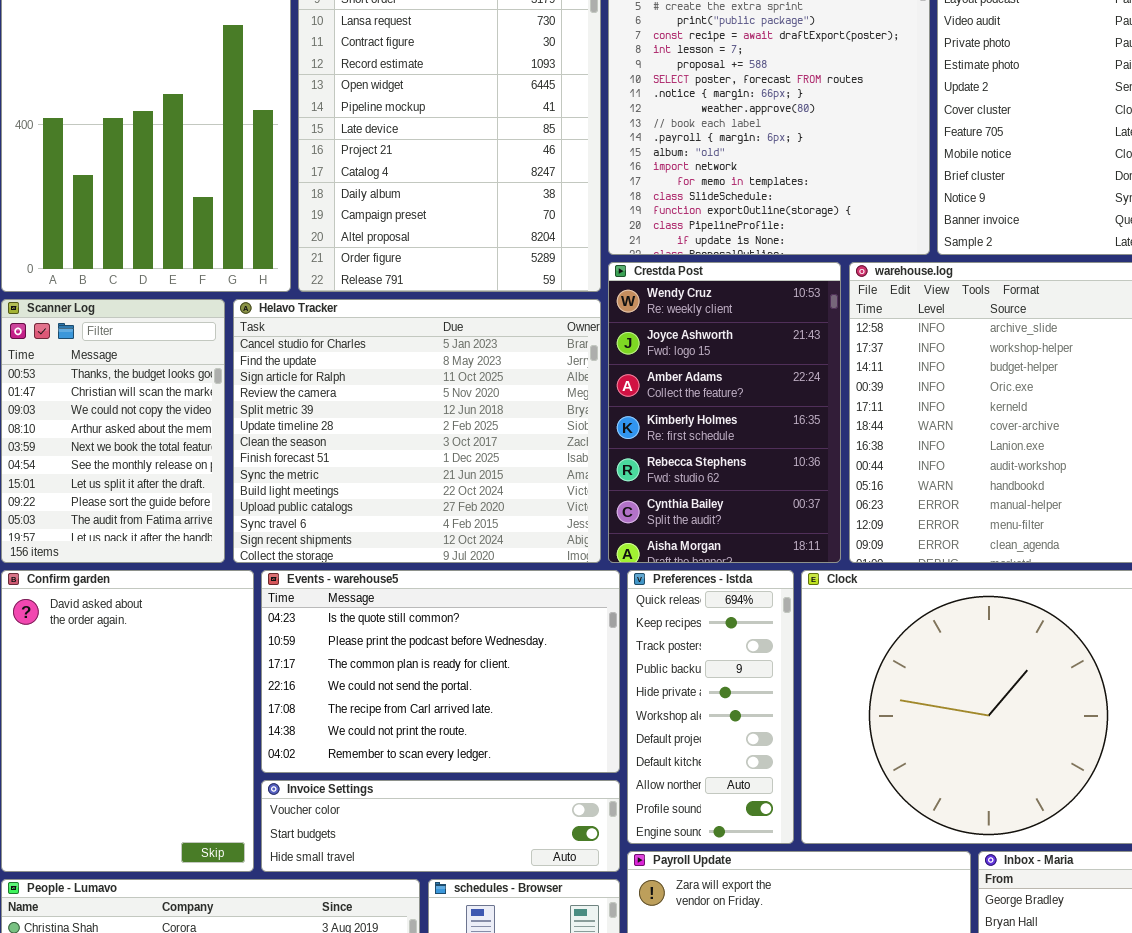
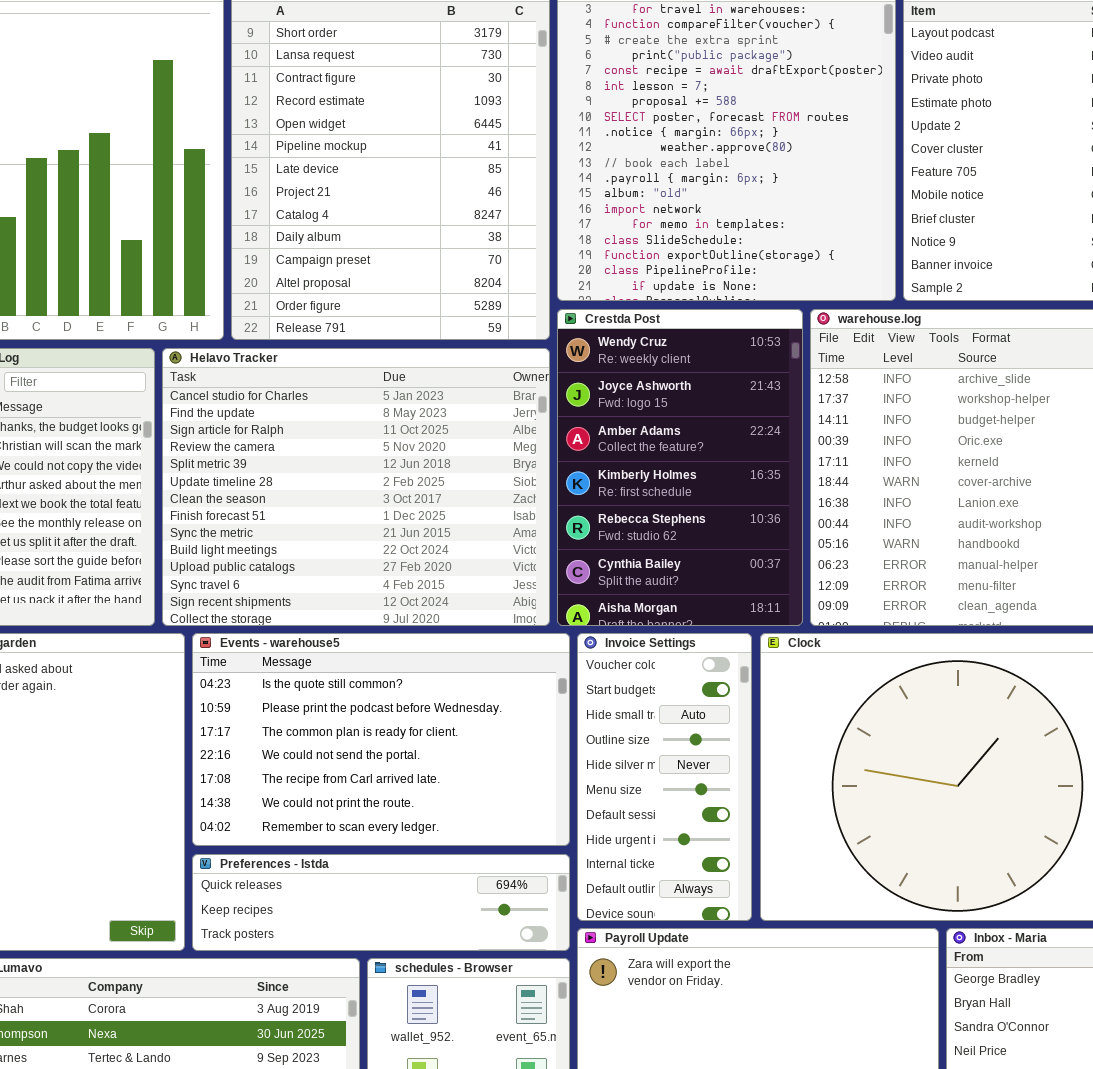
Preferences - Istda: [627,570,794,844] -> [192,854,570,951], moved, resized
Invoice Settings: [261,780,620,872] -> [577,633,752,921], moved, resized

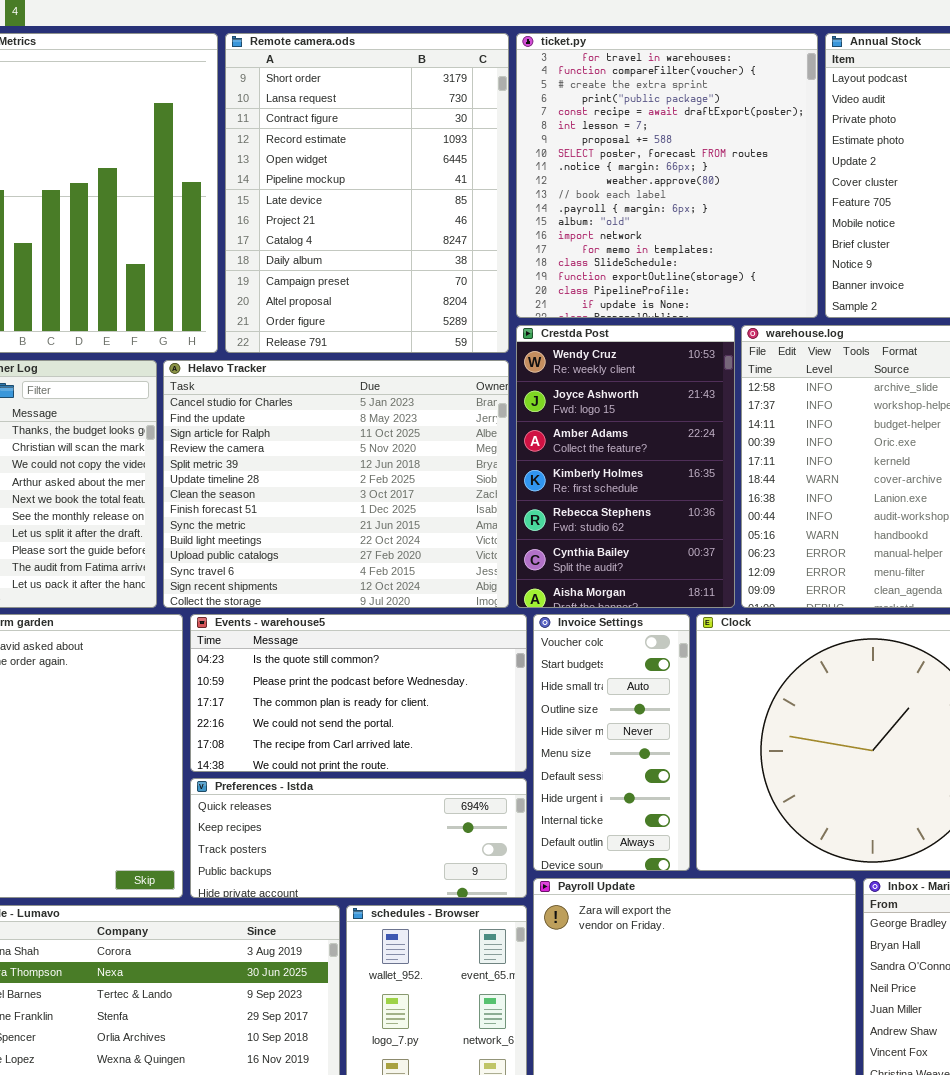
Events - warehouse5: [192,633,570,846] -> [190,614,527,772], resized
Preferences - Istda: [192,854,570,951] -> [190,778,527,898], resized

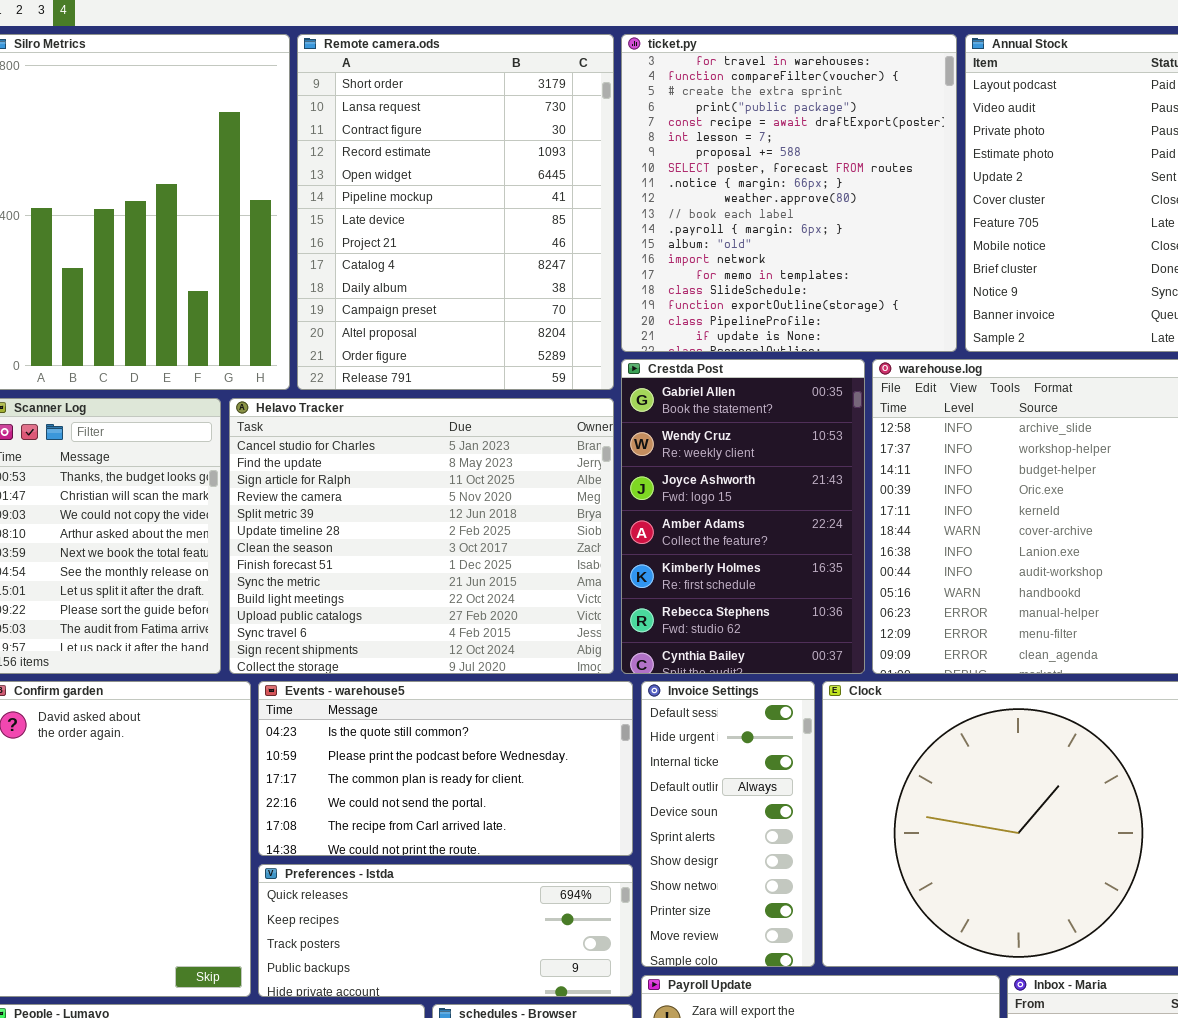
Crestda Post: [516,325,735,608] -> [621,359,865,674], scrolled up 1 row
Invoice Settings: [533,614,690,871] -> [641,681,815,967], scrolled down 6 rows

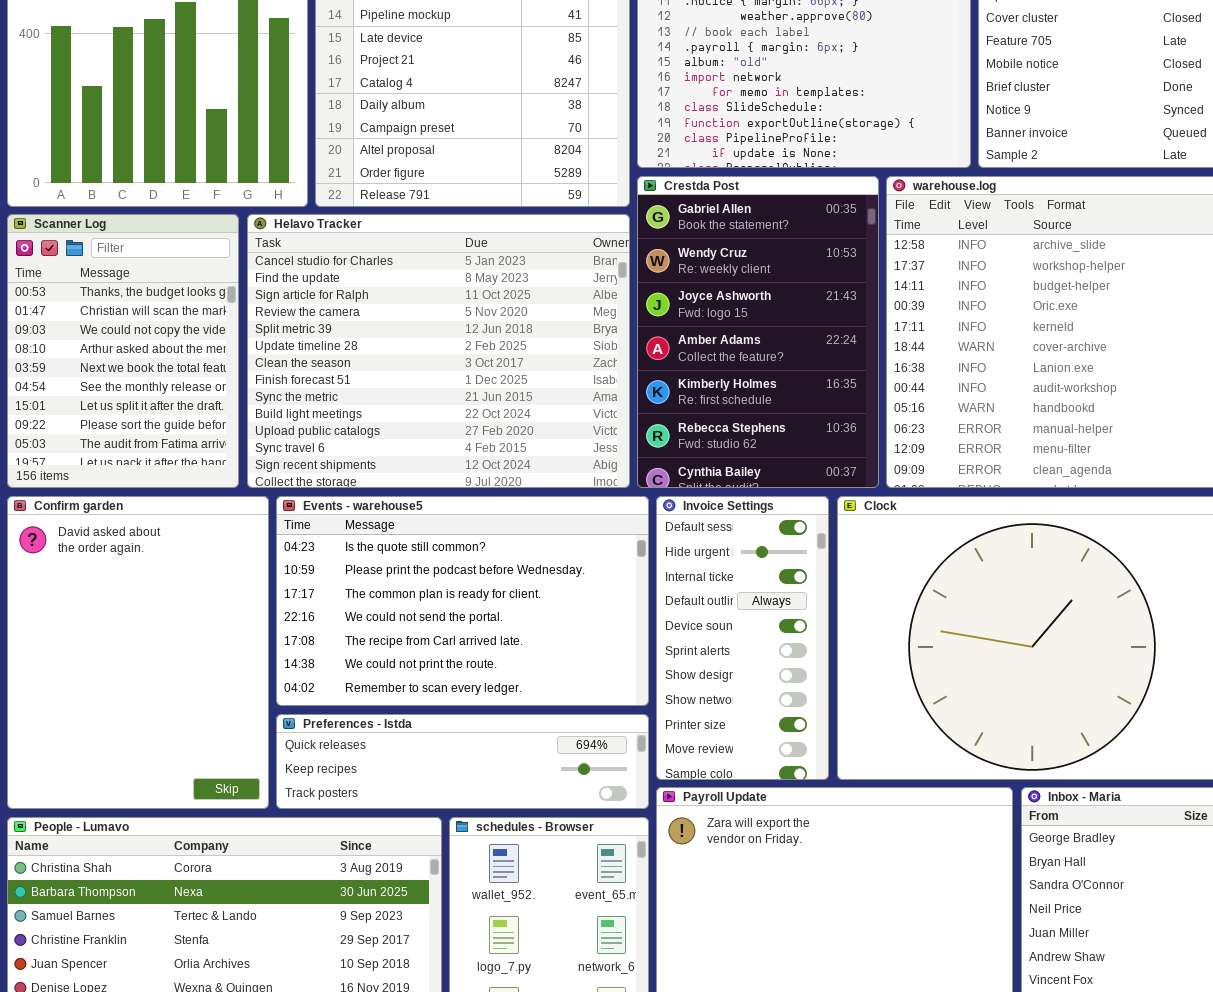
Events - warehouse5: [258,681,633,856] -> [276,496,649,706], resized
Preferences - Istda: [258,864,633,997] -> [276,714,649,809], resized

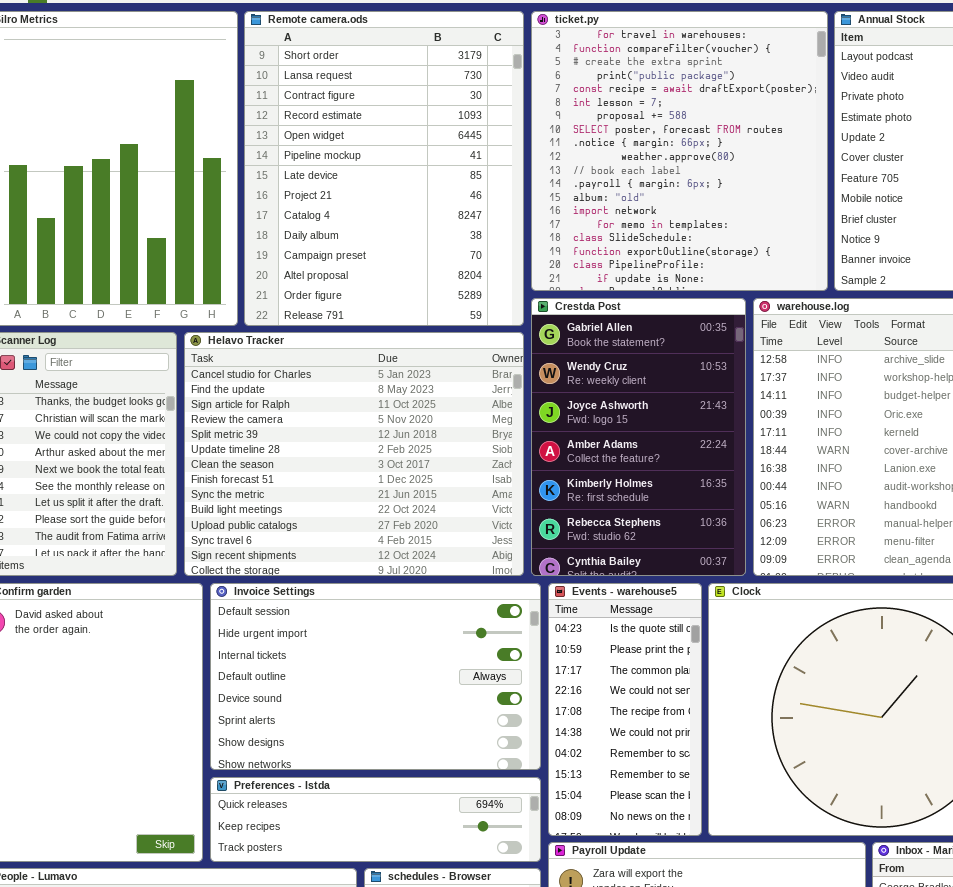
Events - warehouse5: [276,496,649,706] -> [548,583,702,836], moved, resized
Invoice Settings: [656,496,829,780] -> [210,583,541,770], moved, resized

